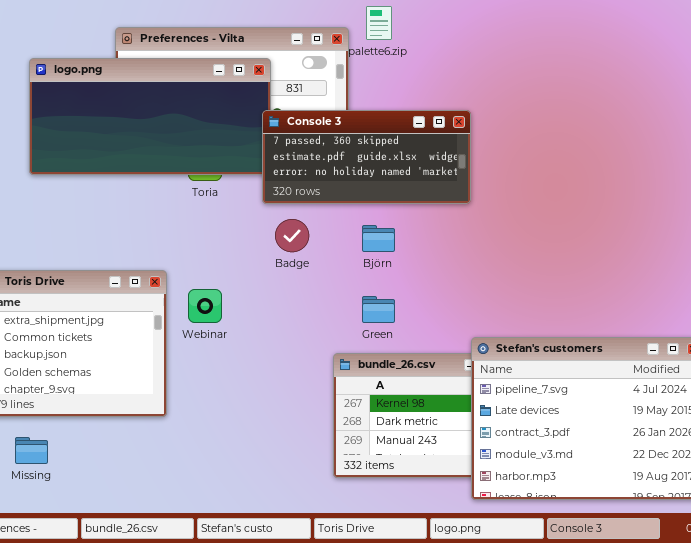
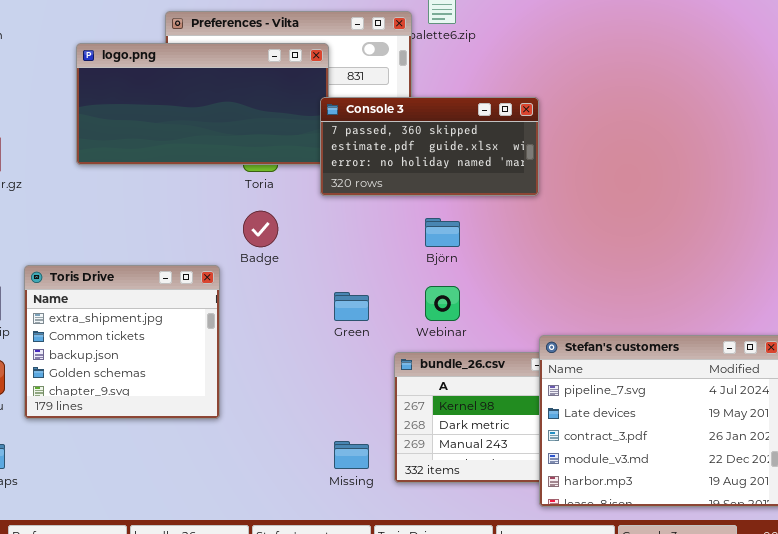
Badge: [275,219,309,252] -> [243,211,278,247], moved
Webinar: [188,289,222,323] -> [425,286,460,321], moved
Green: [362,296,395,323] -> [334,292,369,321], moved
Missing: [15,437,48,464] -> [334,441,369,469], moved

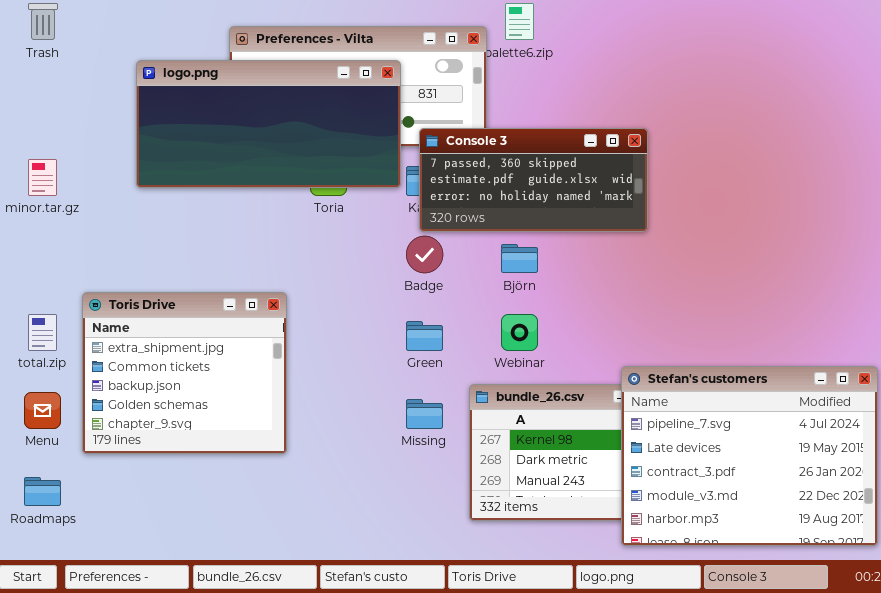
Console 3: [320,97,539,196] -> [419,128,648,232], moved
Badge: [243,211,278,247] -> [406,236,443,273], moved
Missing: [334,441,369,469] -> [406,399,443,429], moved

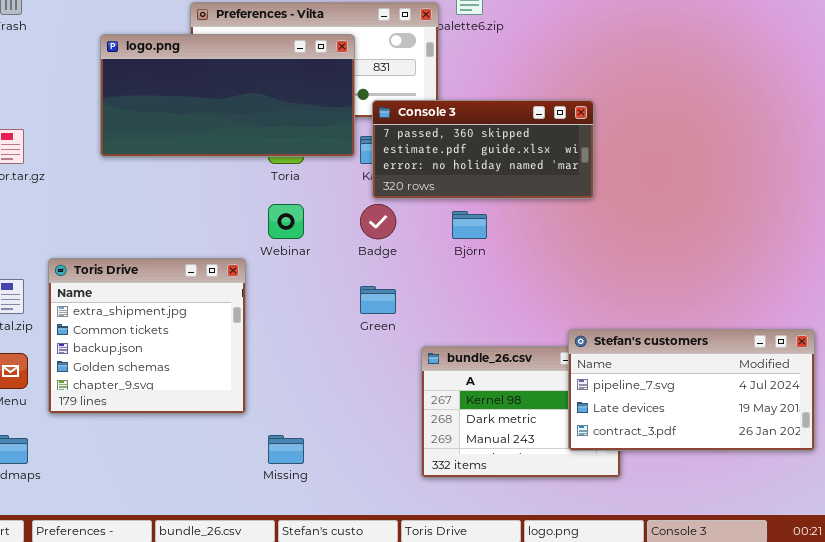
Webinar: [501,314,538,351] -> [268,204,304,239], moved
Stefan's customers: [621,366,878,546] -> [568,329,815,451], resized
Missing: [406,399,443,429] -> [268,435,304,464], moved

